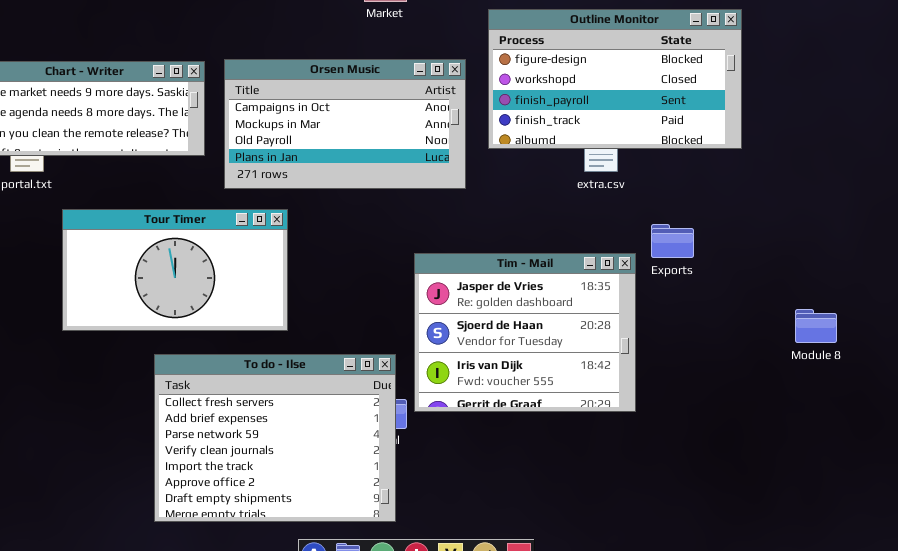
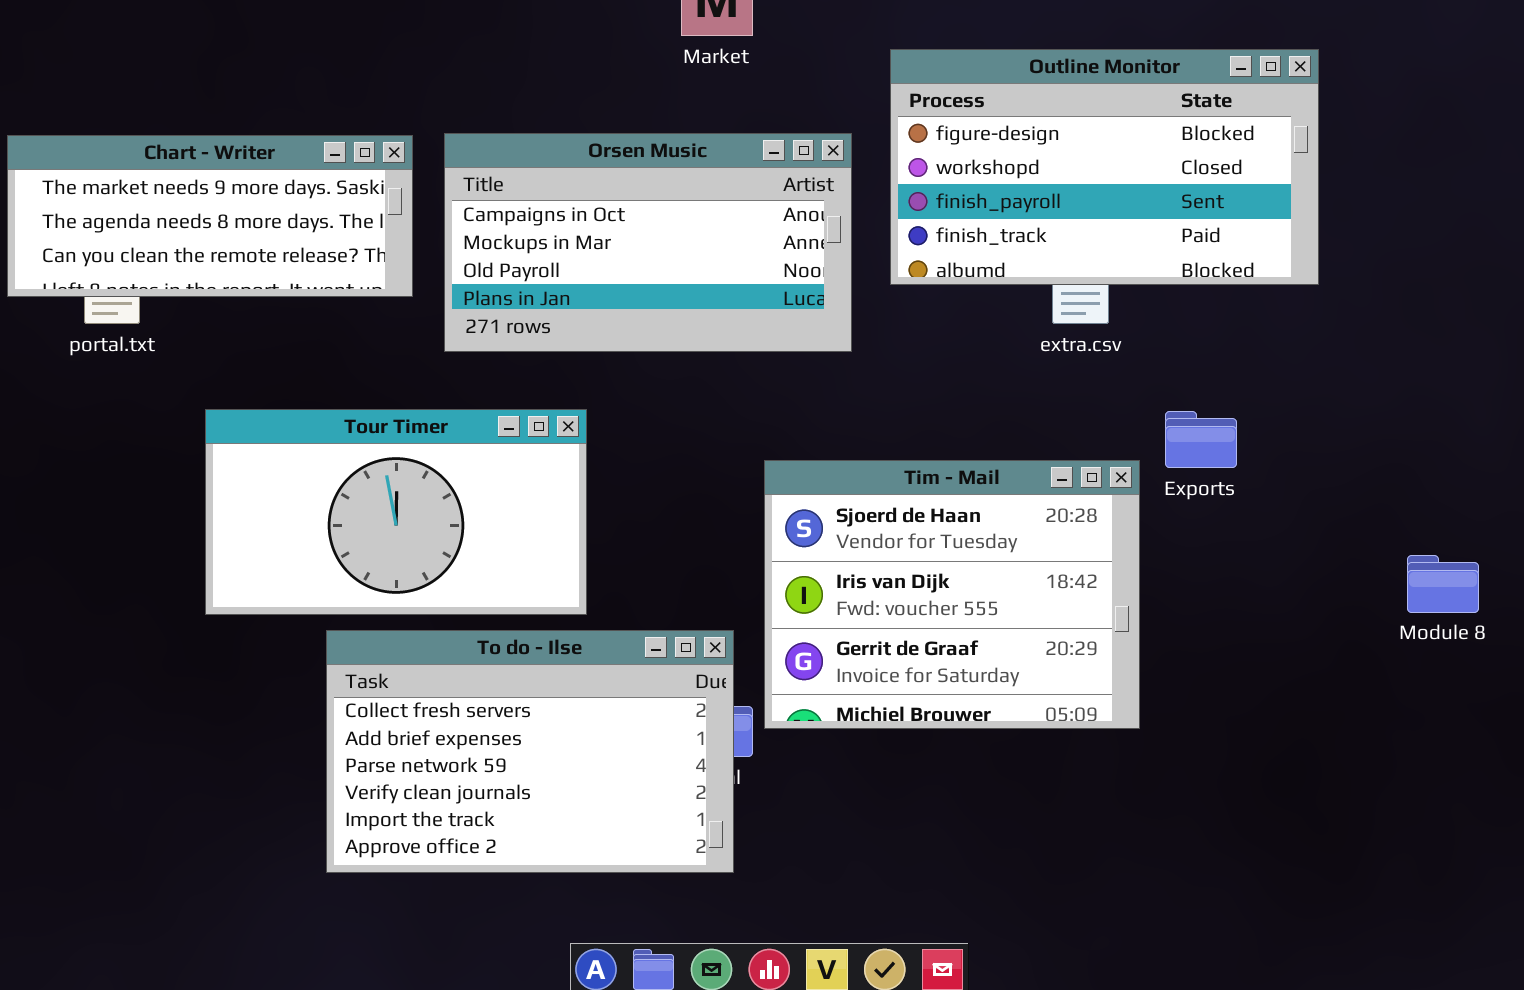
Tour Timer: [62,209,288,331] -> [205,409,587,615], moved
Tim - Mail: [414,253,636,412] -> [764,460,1140,729], scrolled down 1 row
To do - Ilse: [154,354,396,522] -> [326,630,734,873], resized

